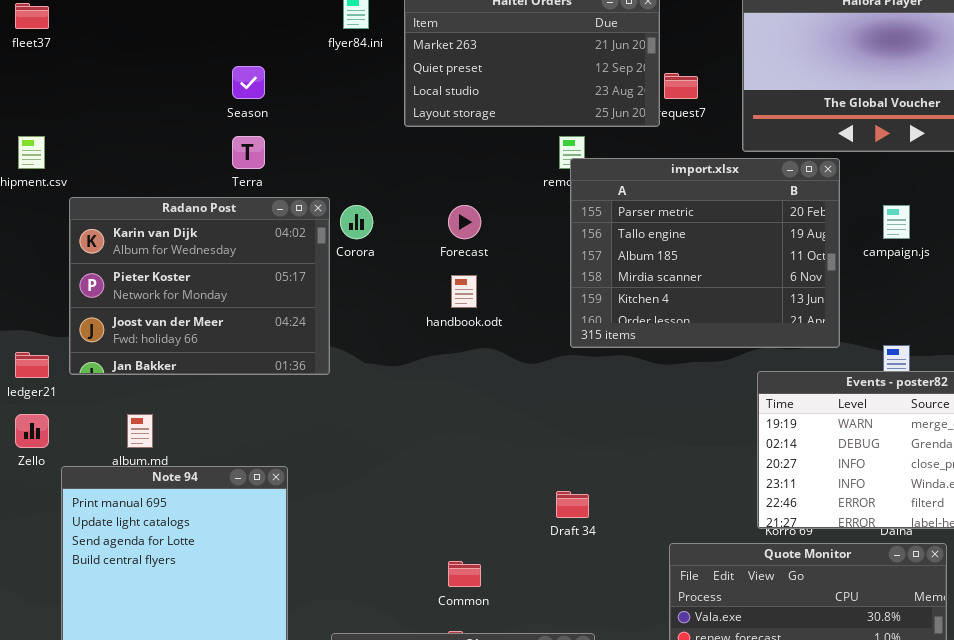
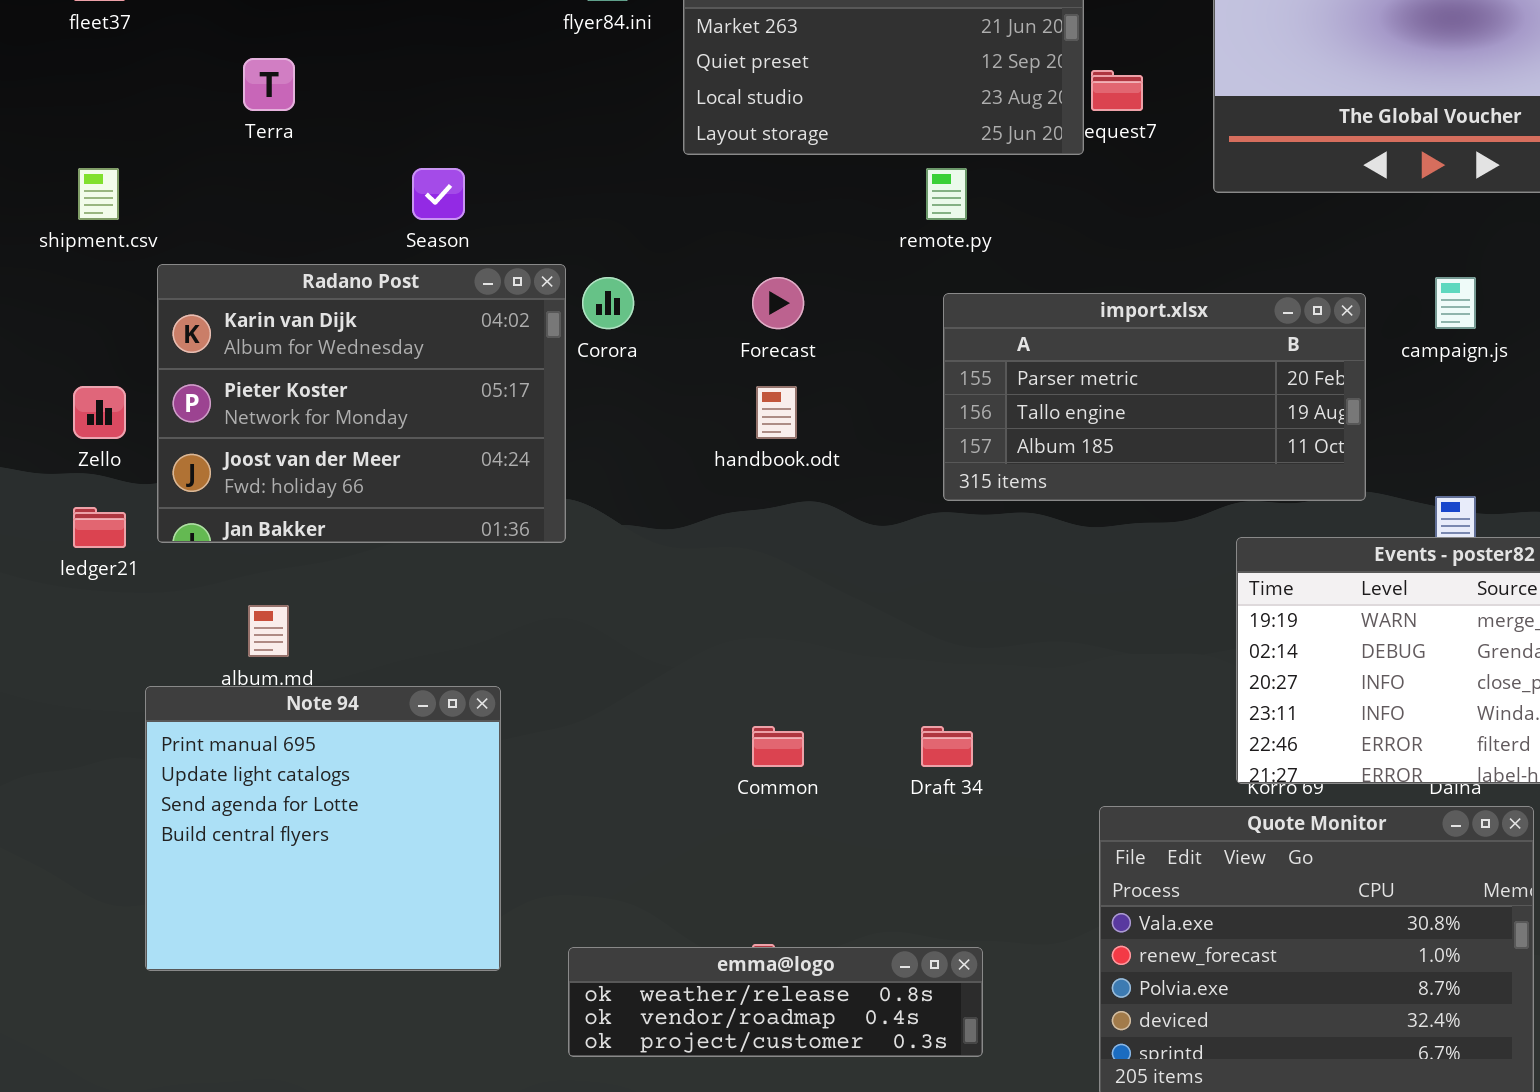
Season: [232,66,265,99] -> [412,168,465,220], moved
Terra: [232,136,265,169] -> [243,58,295,111], moved
import.xlsx: [570,158,840,348] -> [943,293,1366,501], resized
Zello: [15,414,49,448] -> [73,386,126,439], moved
Common: [448,561,481,587] -> [752,726,804,767], moved

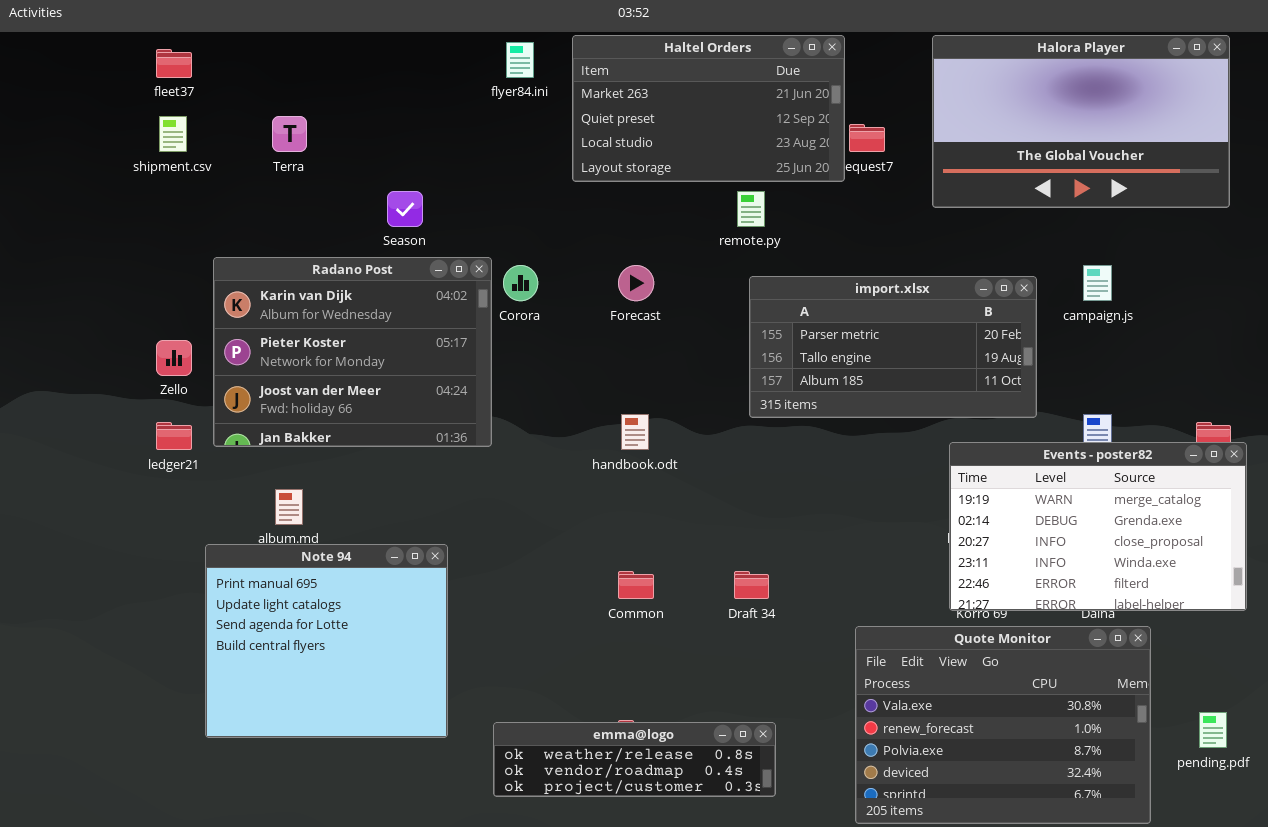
shipment.csv: [78,168,119,220] -> [159,116,187,152], moved
handbook.odt: [756,386,797,439] -> [621,414,649,450], moved

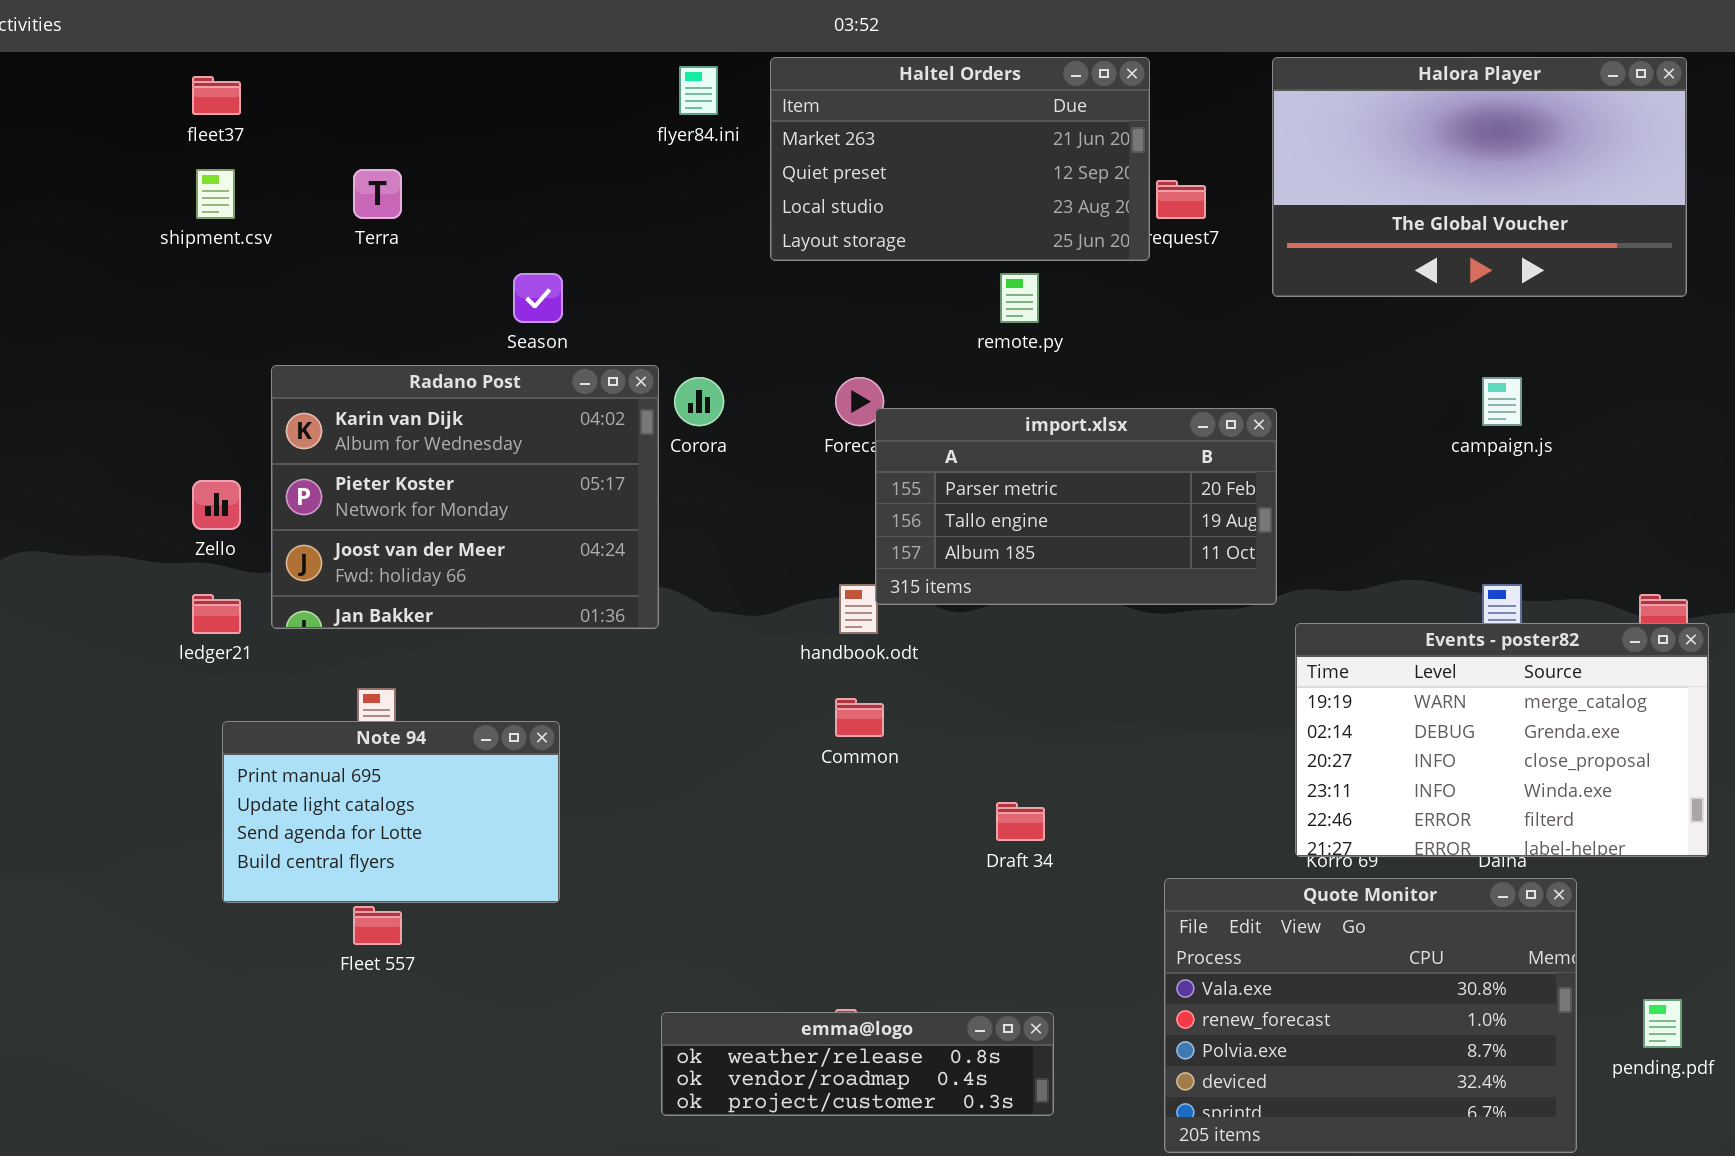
import.xlsx: [749,276,1037,418] -> [875,408,1277,605], moved
Note 94: [205,544,448,738] -> [222,721,560,903], moved, resized
Common: [618,571,654,599] -> [835,698,884,737], moved

